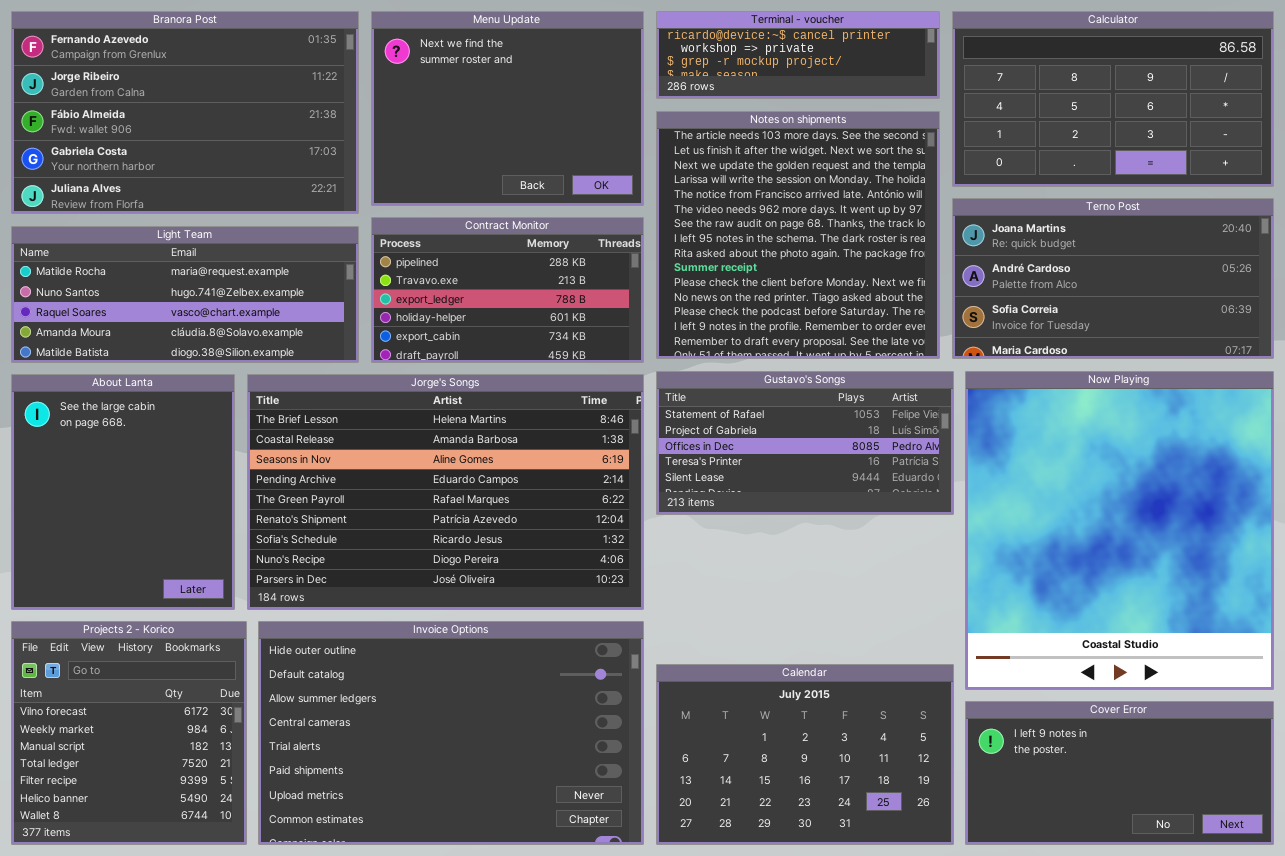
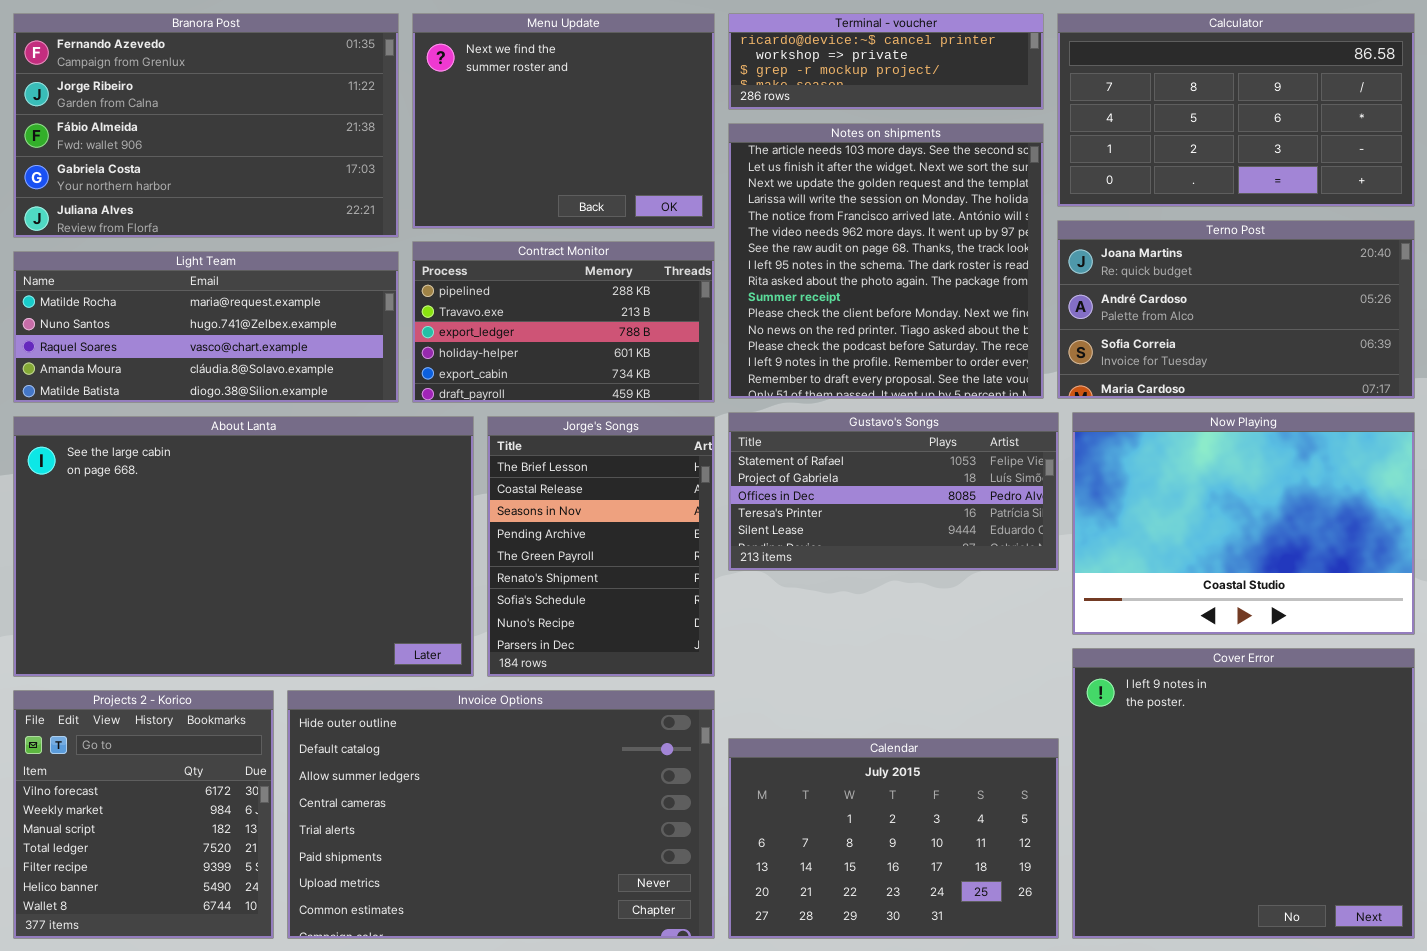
Now Playing: [965,371,1274,690] -> [1072,412,1415,635], resized
About Lanta: [11,374,235,610] -> [13,416,474,677], resized
Jorge's Songs: [247,374,644,610] -> [487,416,715,677], resized
Cover Error: [965,701,1274,845] -> [1072,648,1415,939], resized

